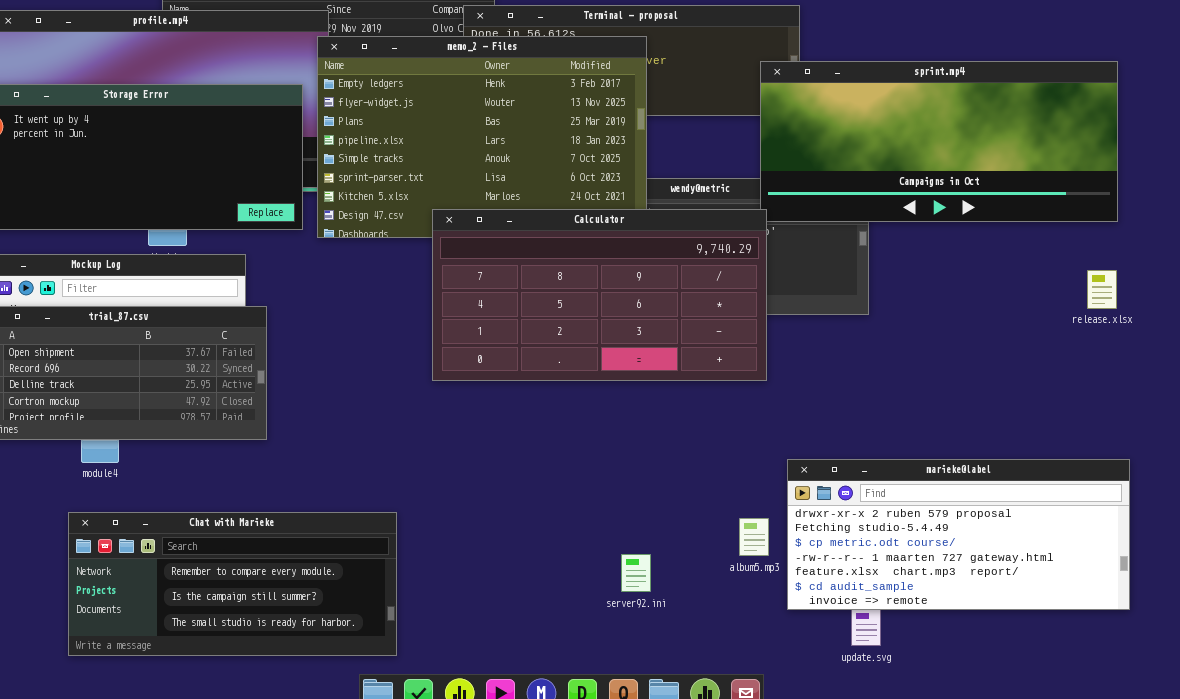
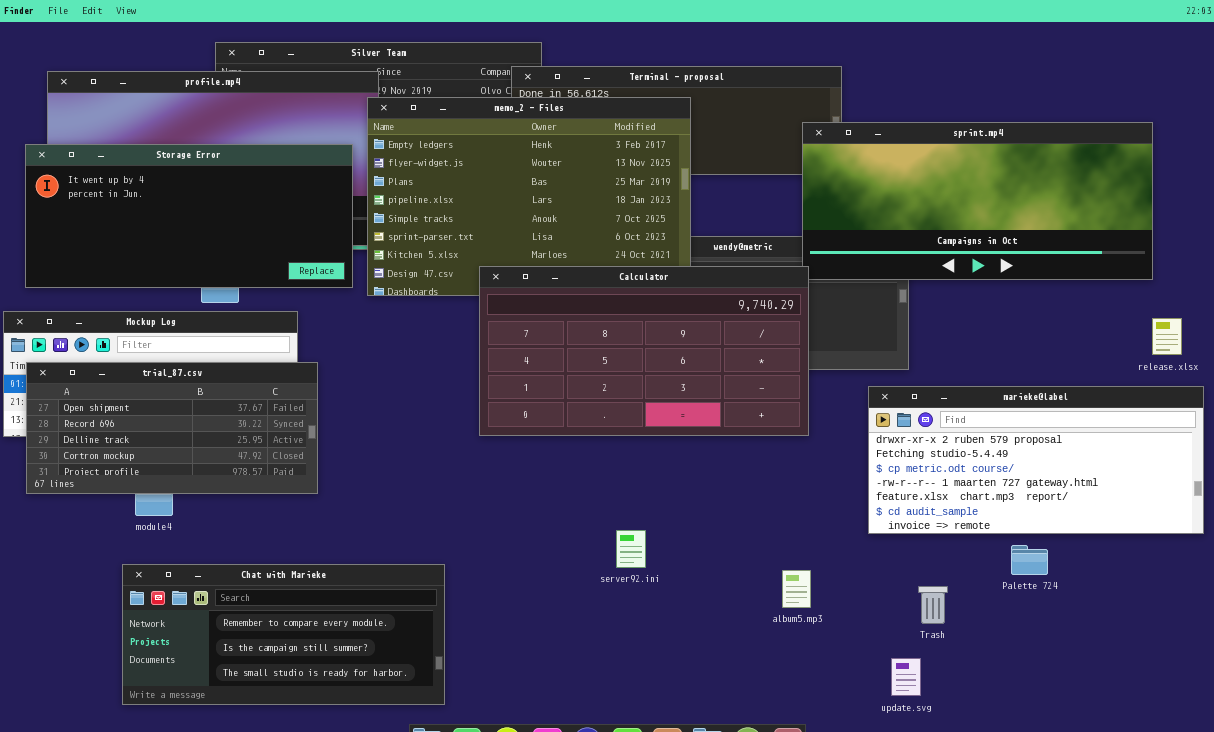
release.xlsx: [1087,270,1117,309] -> [1152,318,1182,355], moved
marieke@label: [787,459,1130,610] -> [868,386,1204,534], moved
server92.ini: [621,554,651,592] -> [616,530,646,568], moved

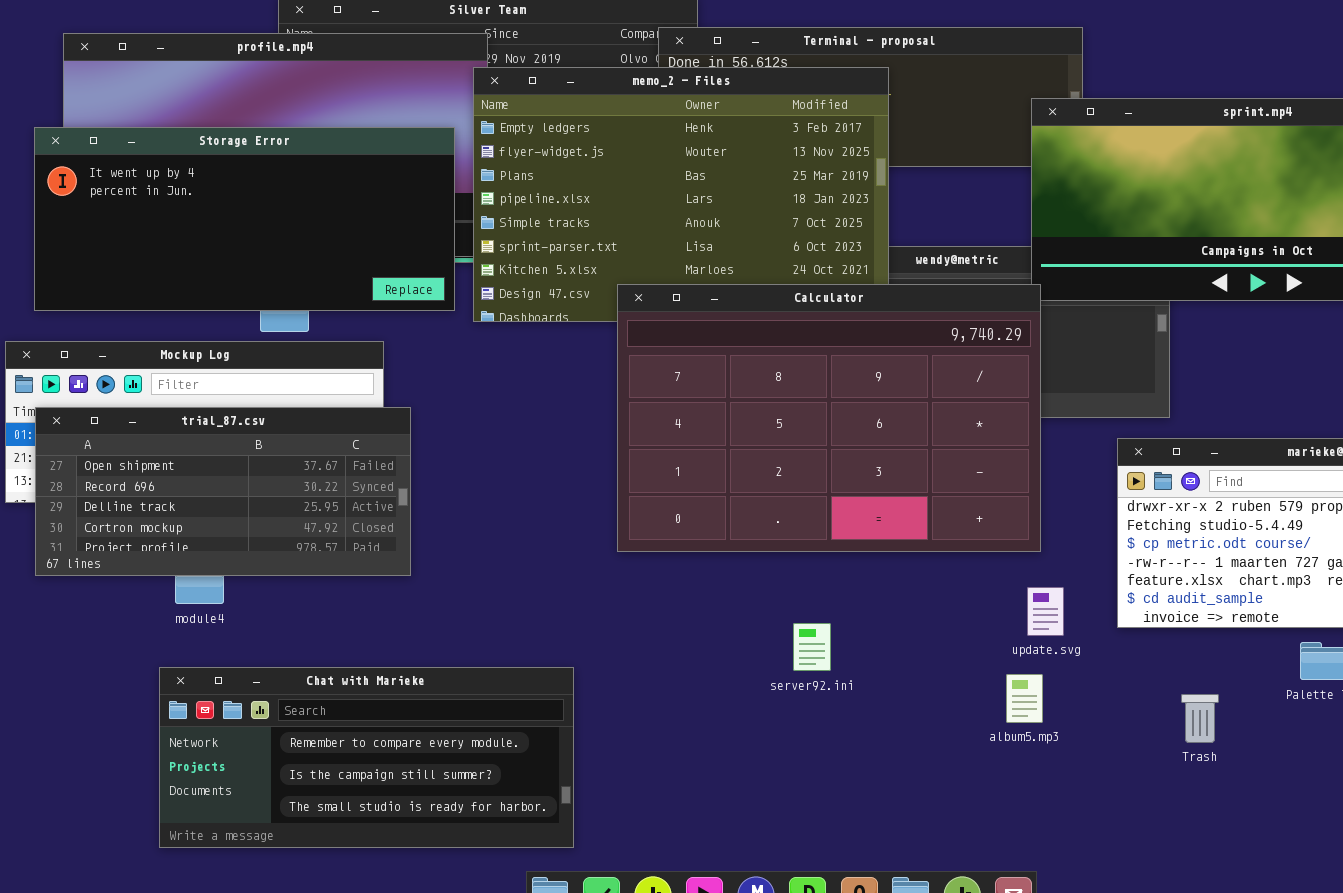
Calculator: [479,266,809,436] -> [617,284,1041,552], resized
update.svg: [891,658,921,696] -> [1027,587,1064,636], moved

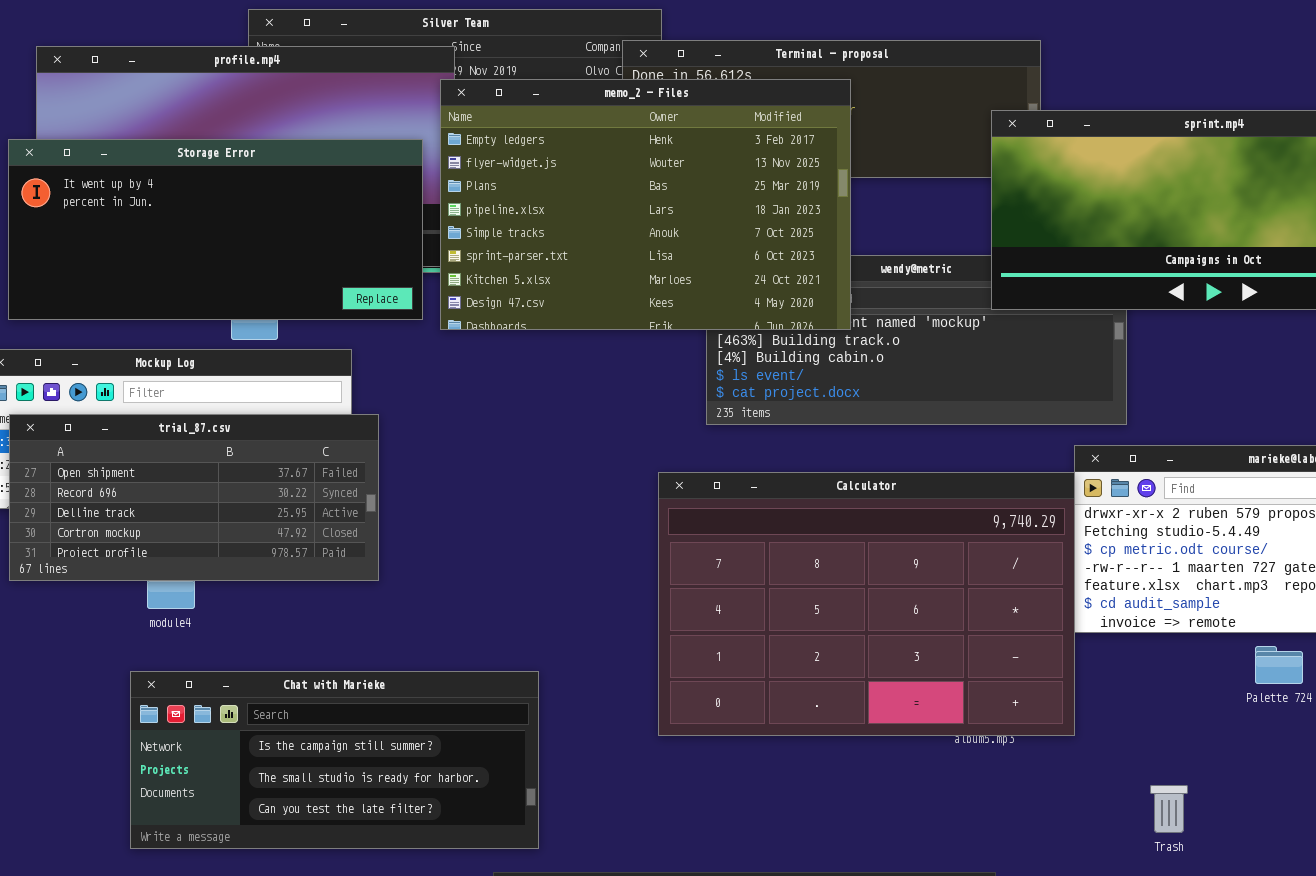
Calculator: [617,284,1041,552] -> [658,472,1075,736], moved
Chat with Marieke: [159,667,574,848] -> [130,671,539,849], scrolled down 1 row
Trash: [1181,694,1219,743] -> [1150,785,1188,833], moved

